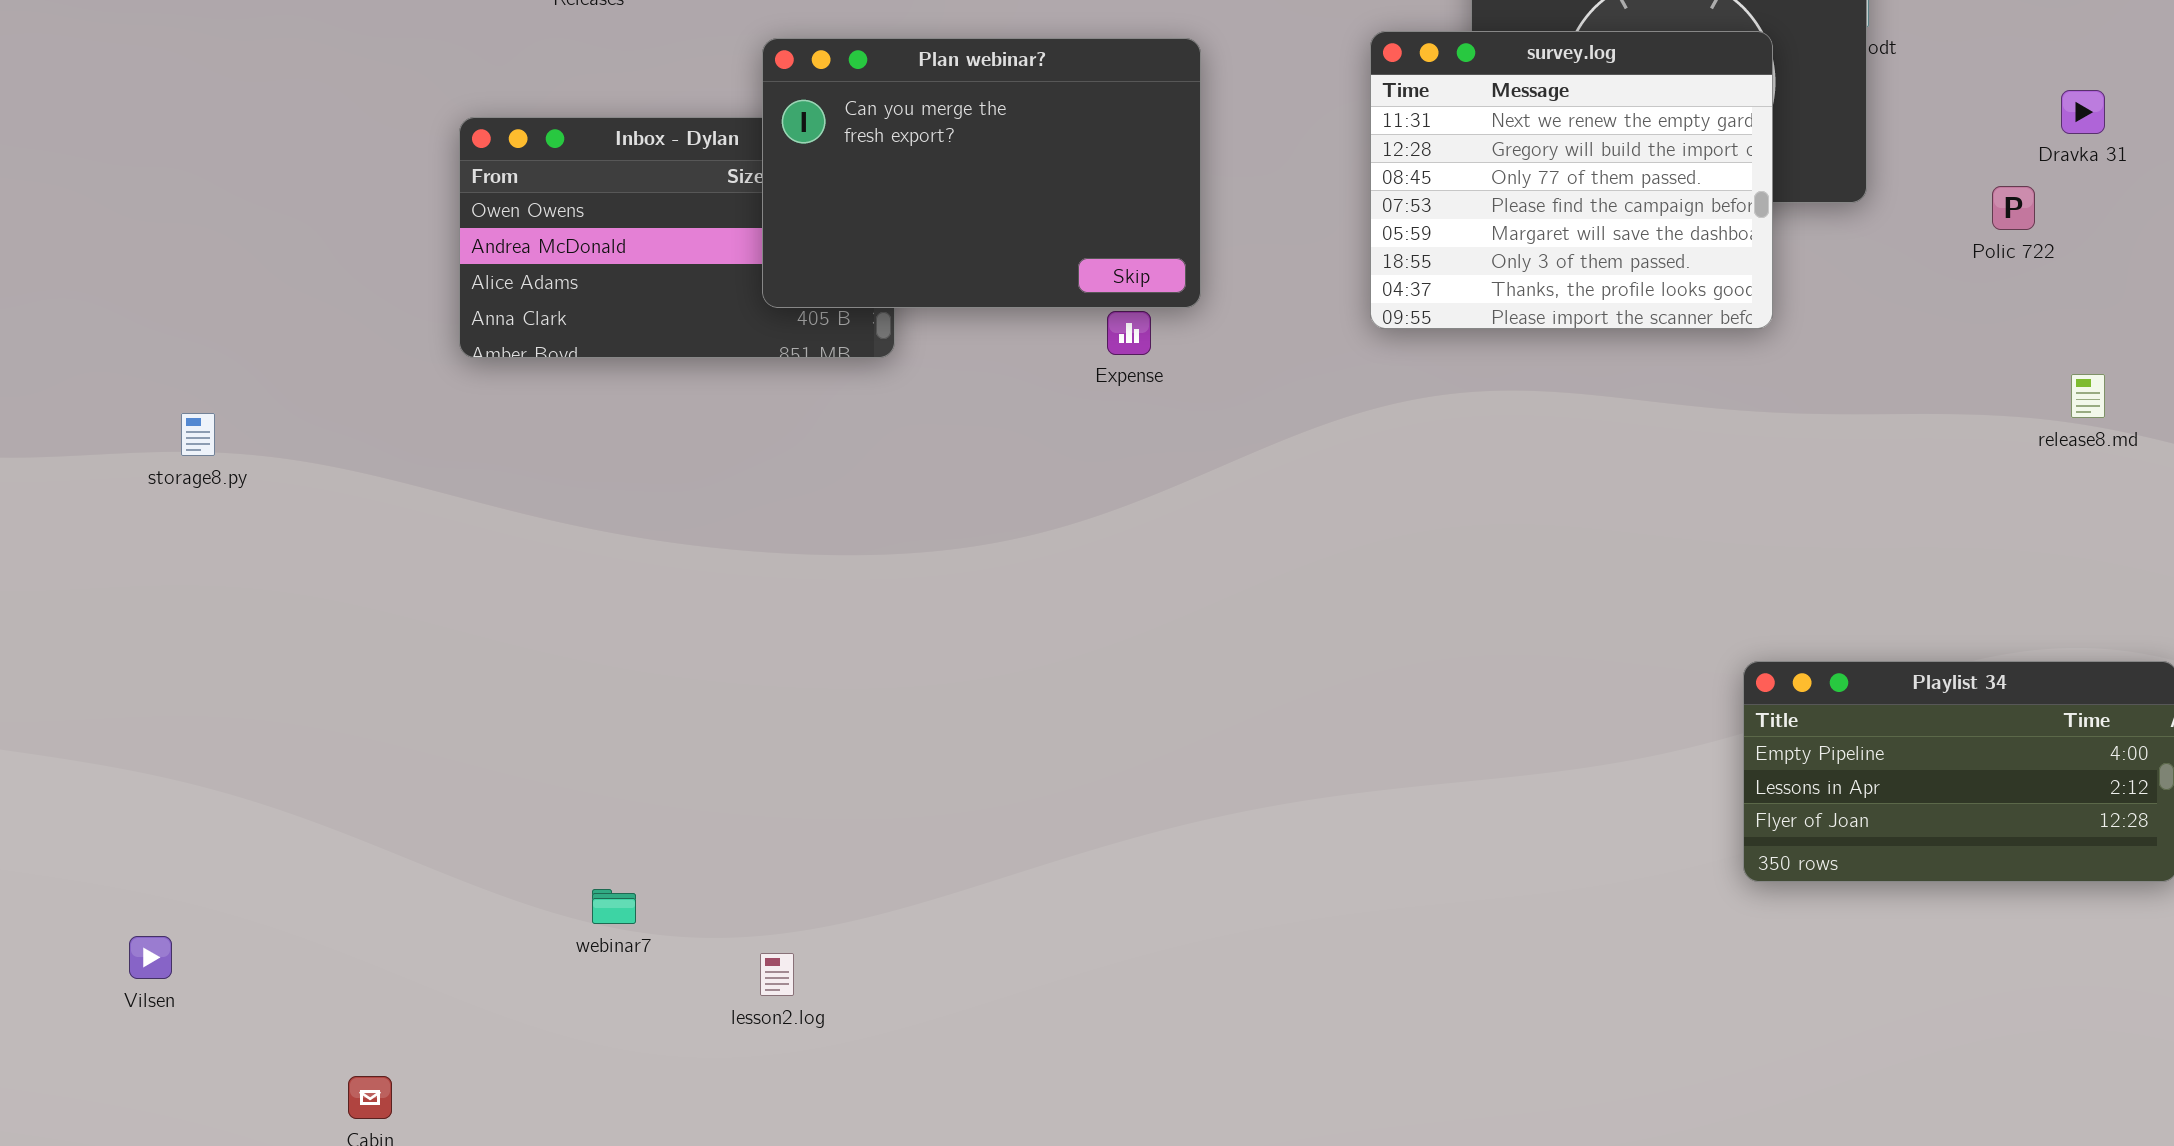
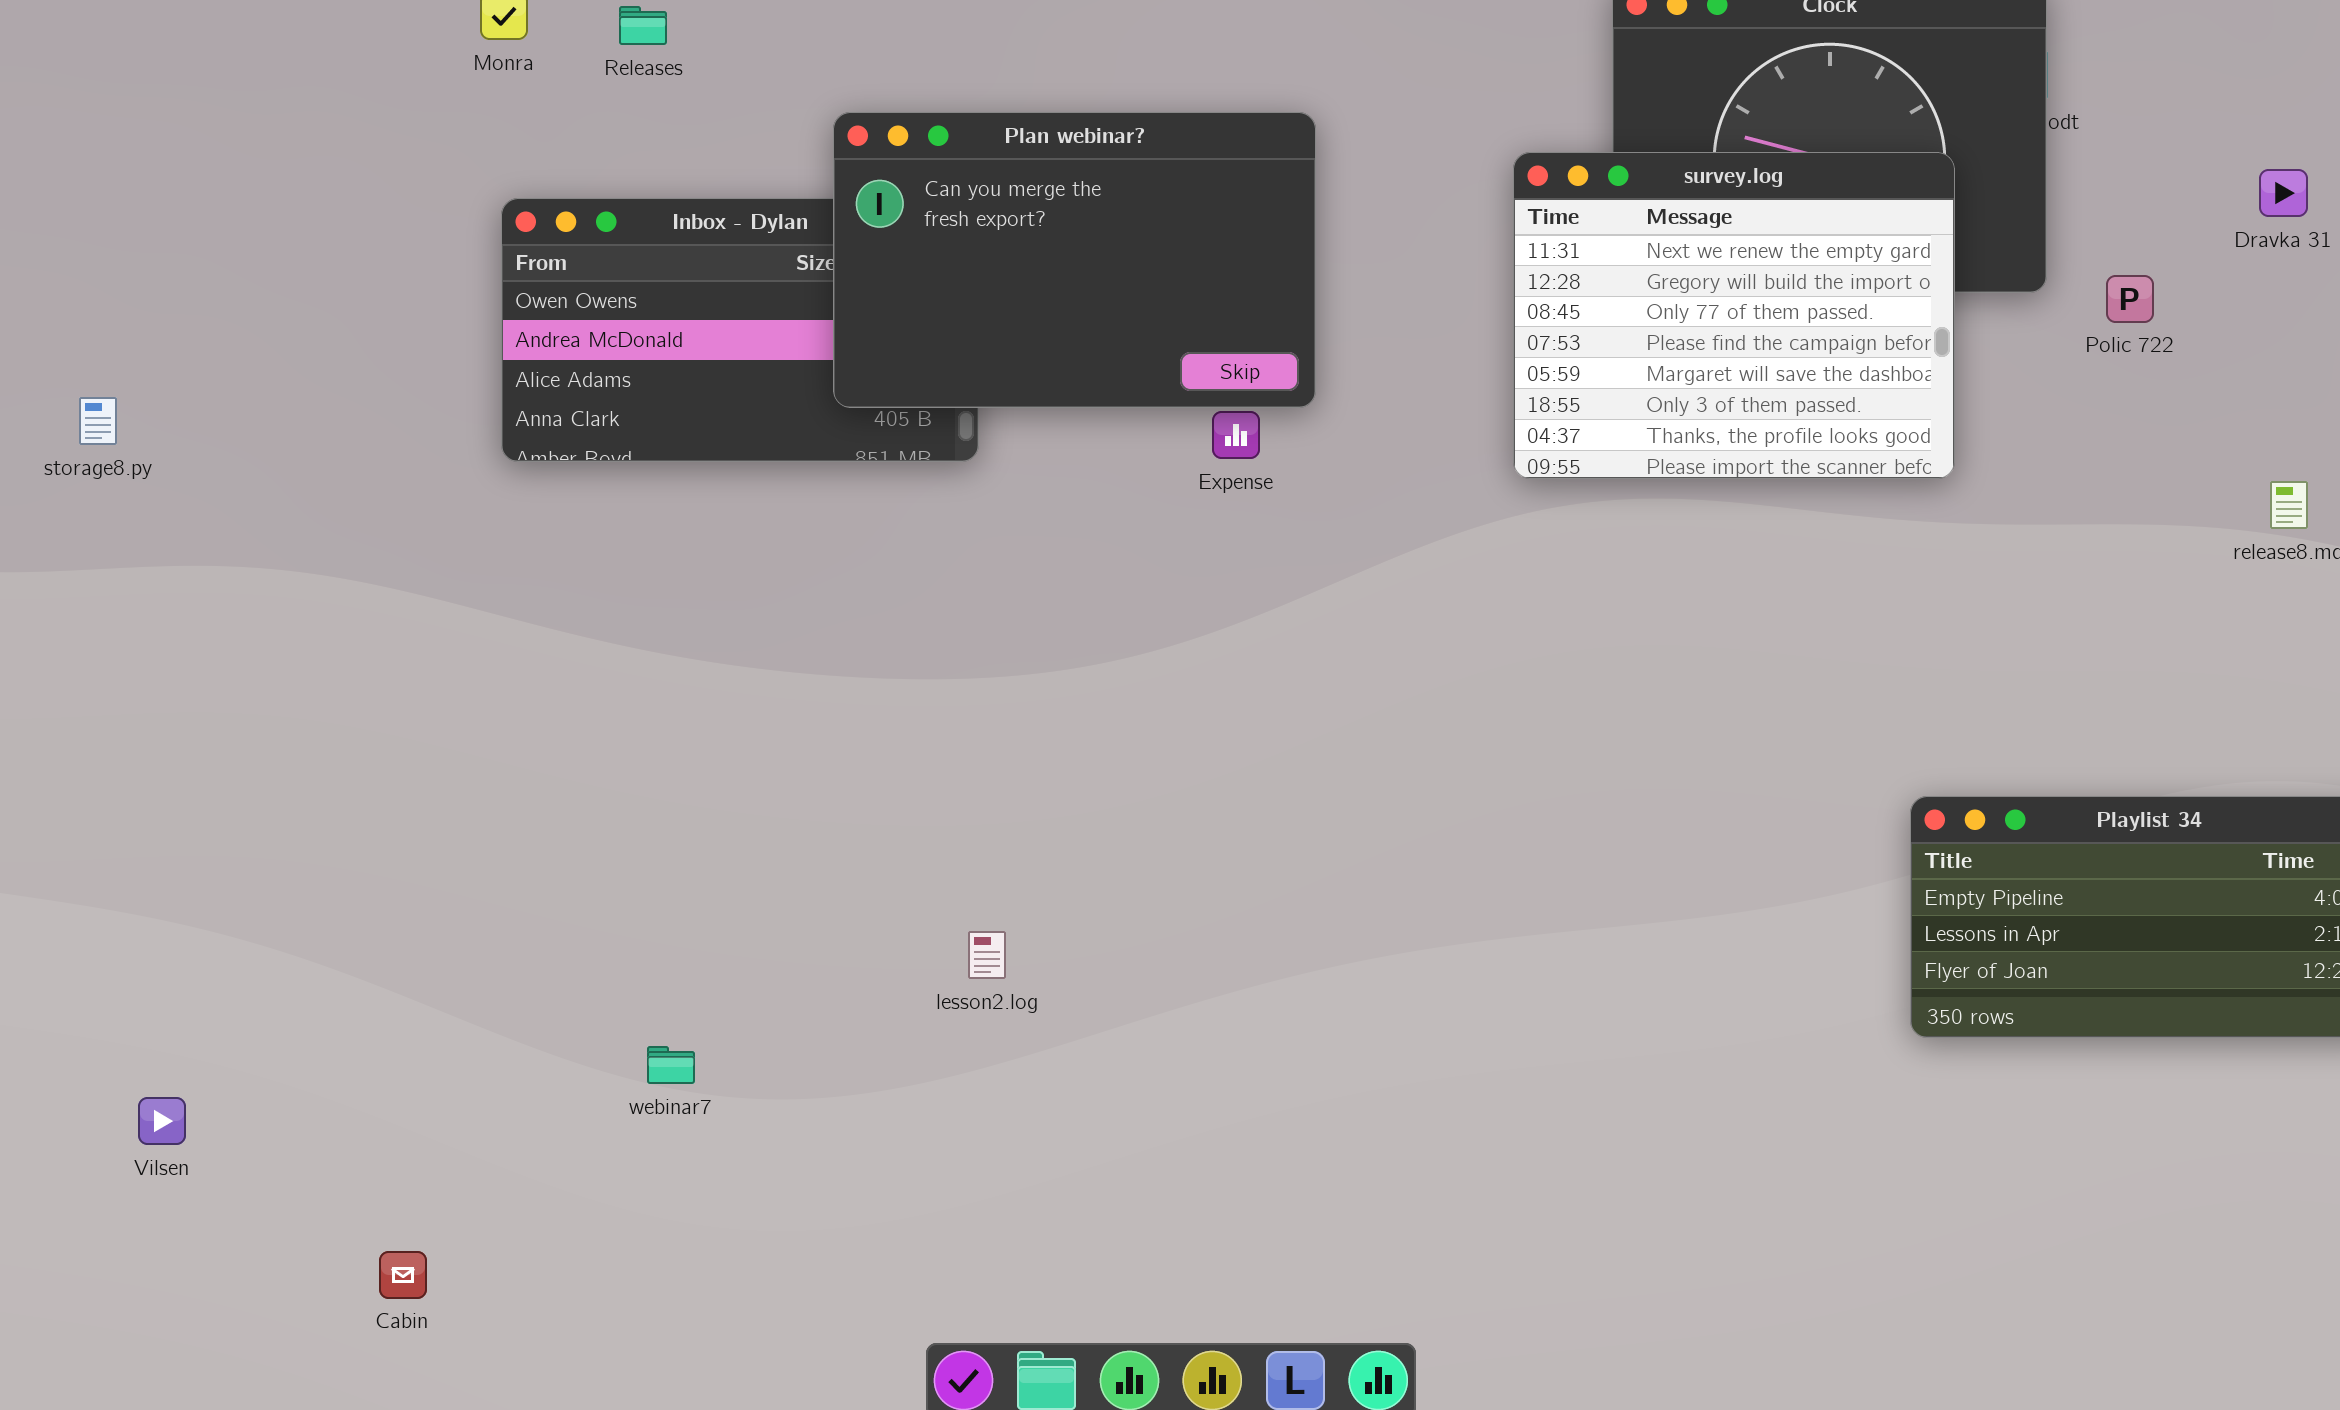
survey.log: [1370,31,1773,329] -> [1513,152,1955,479], moved
Polic 722: [1992,186,2035,230] -> [2106,275,2154,323], moved
storage8.py: [181,413,215,456] -> [79,397,117,445], moved
lesson2.log: [760,953,794,996] -> [968,931,1006,979], moved

